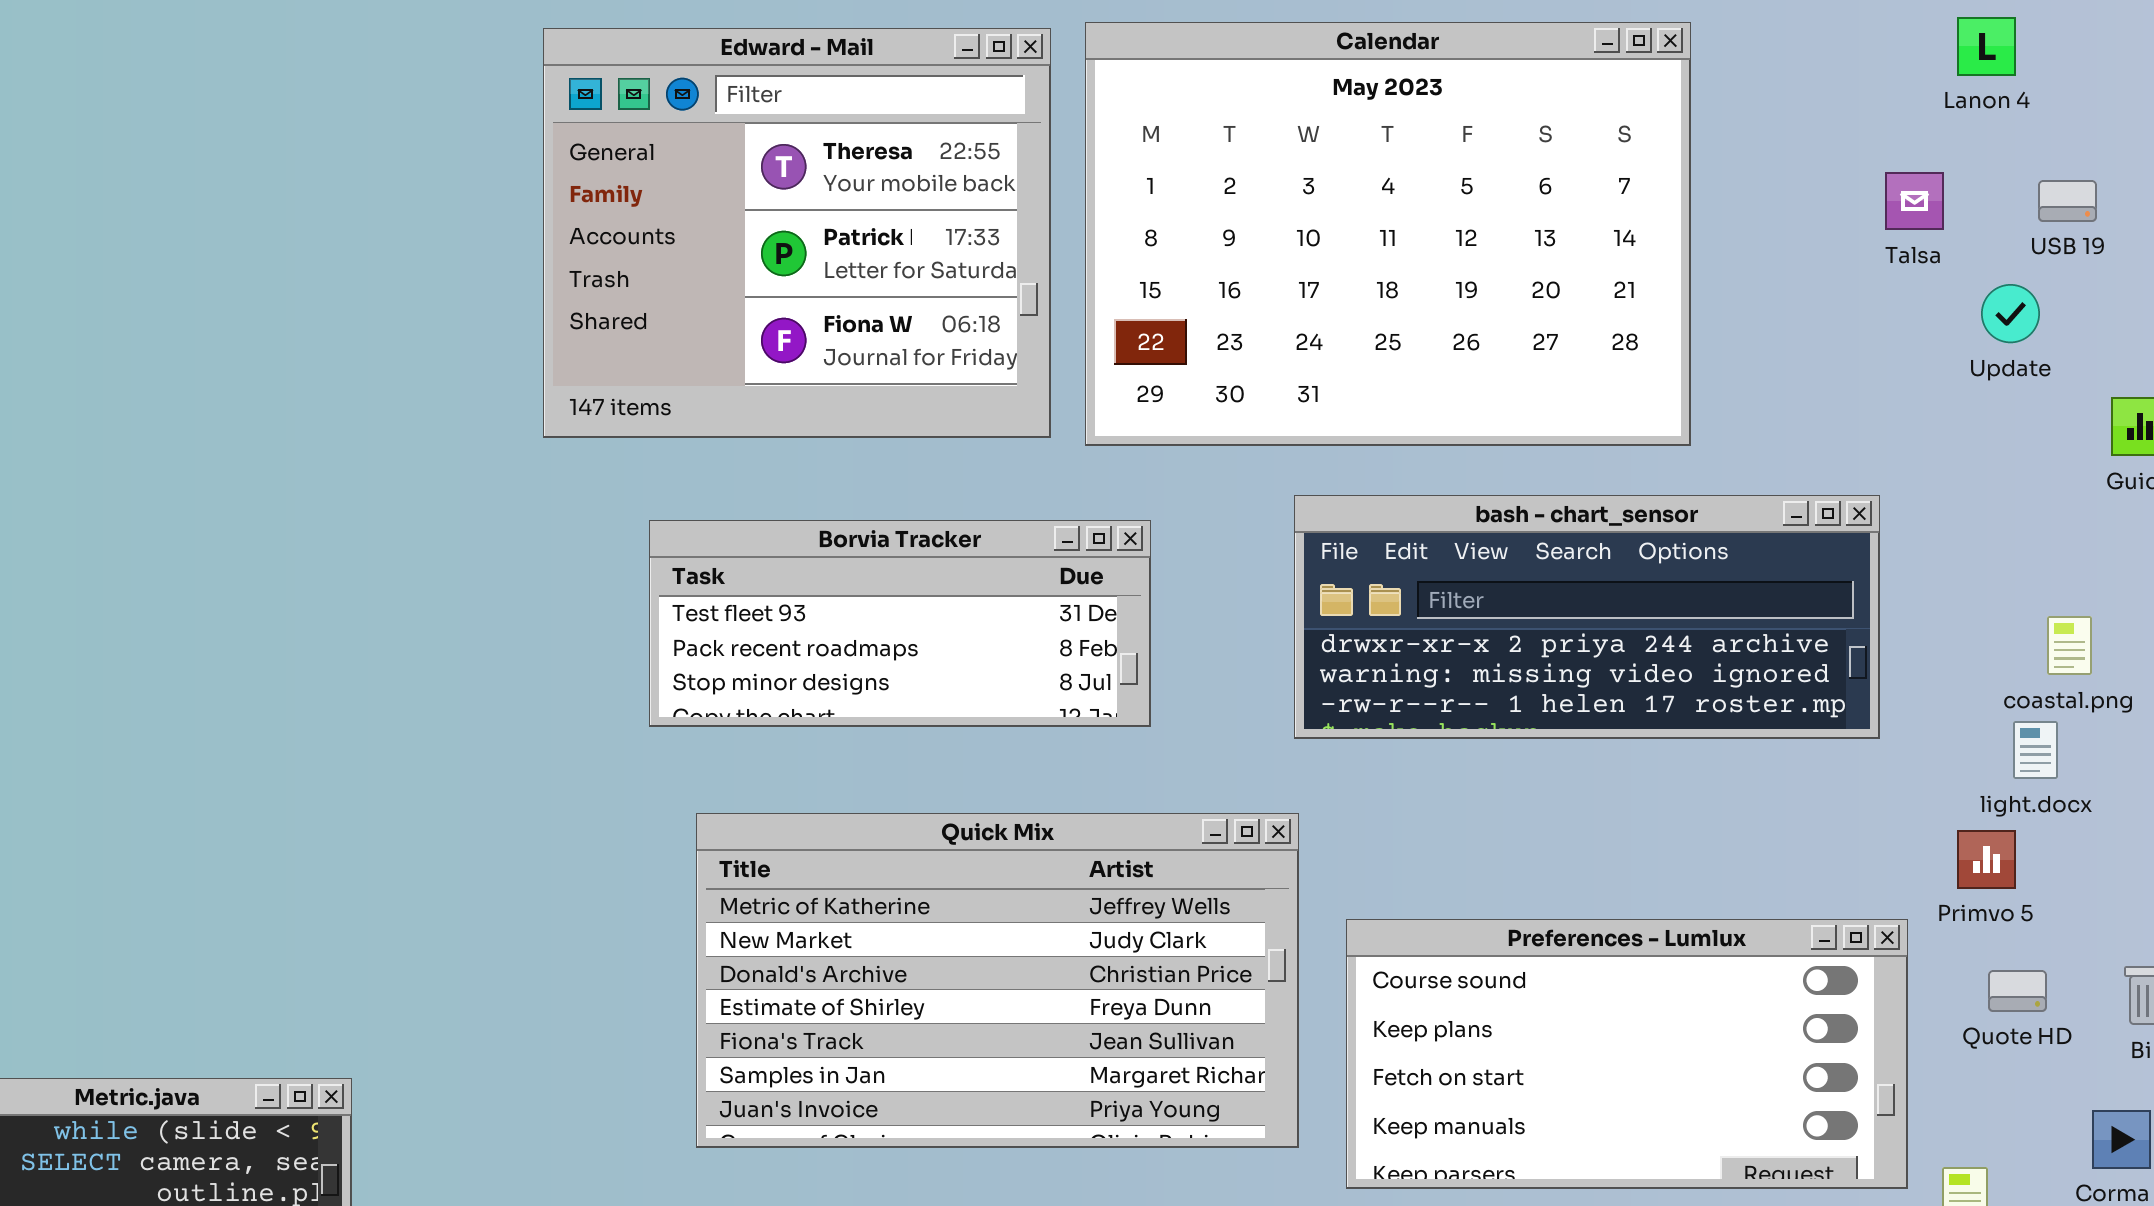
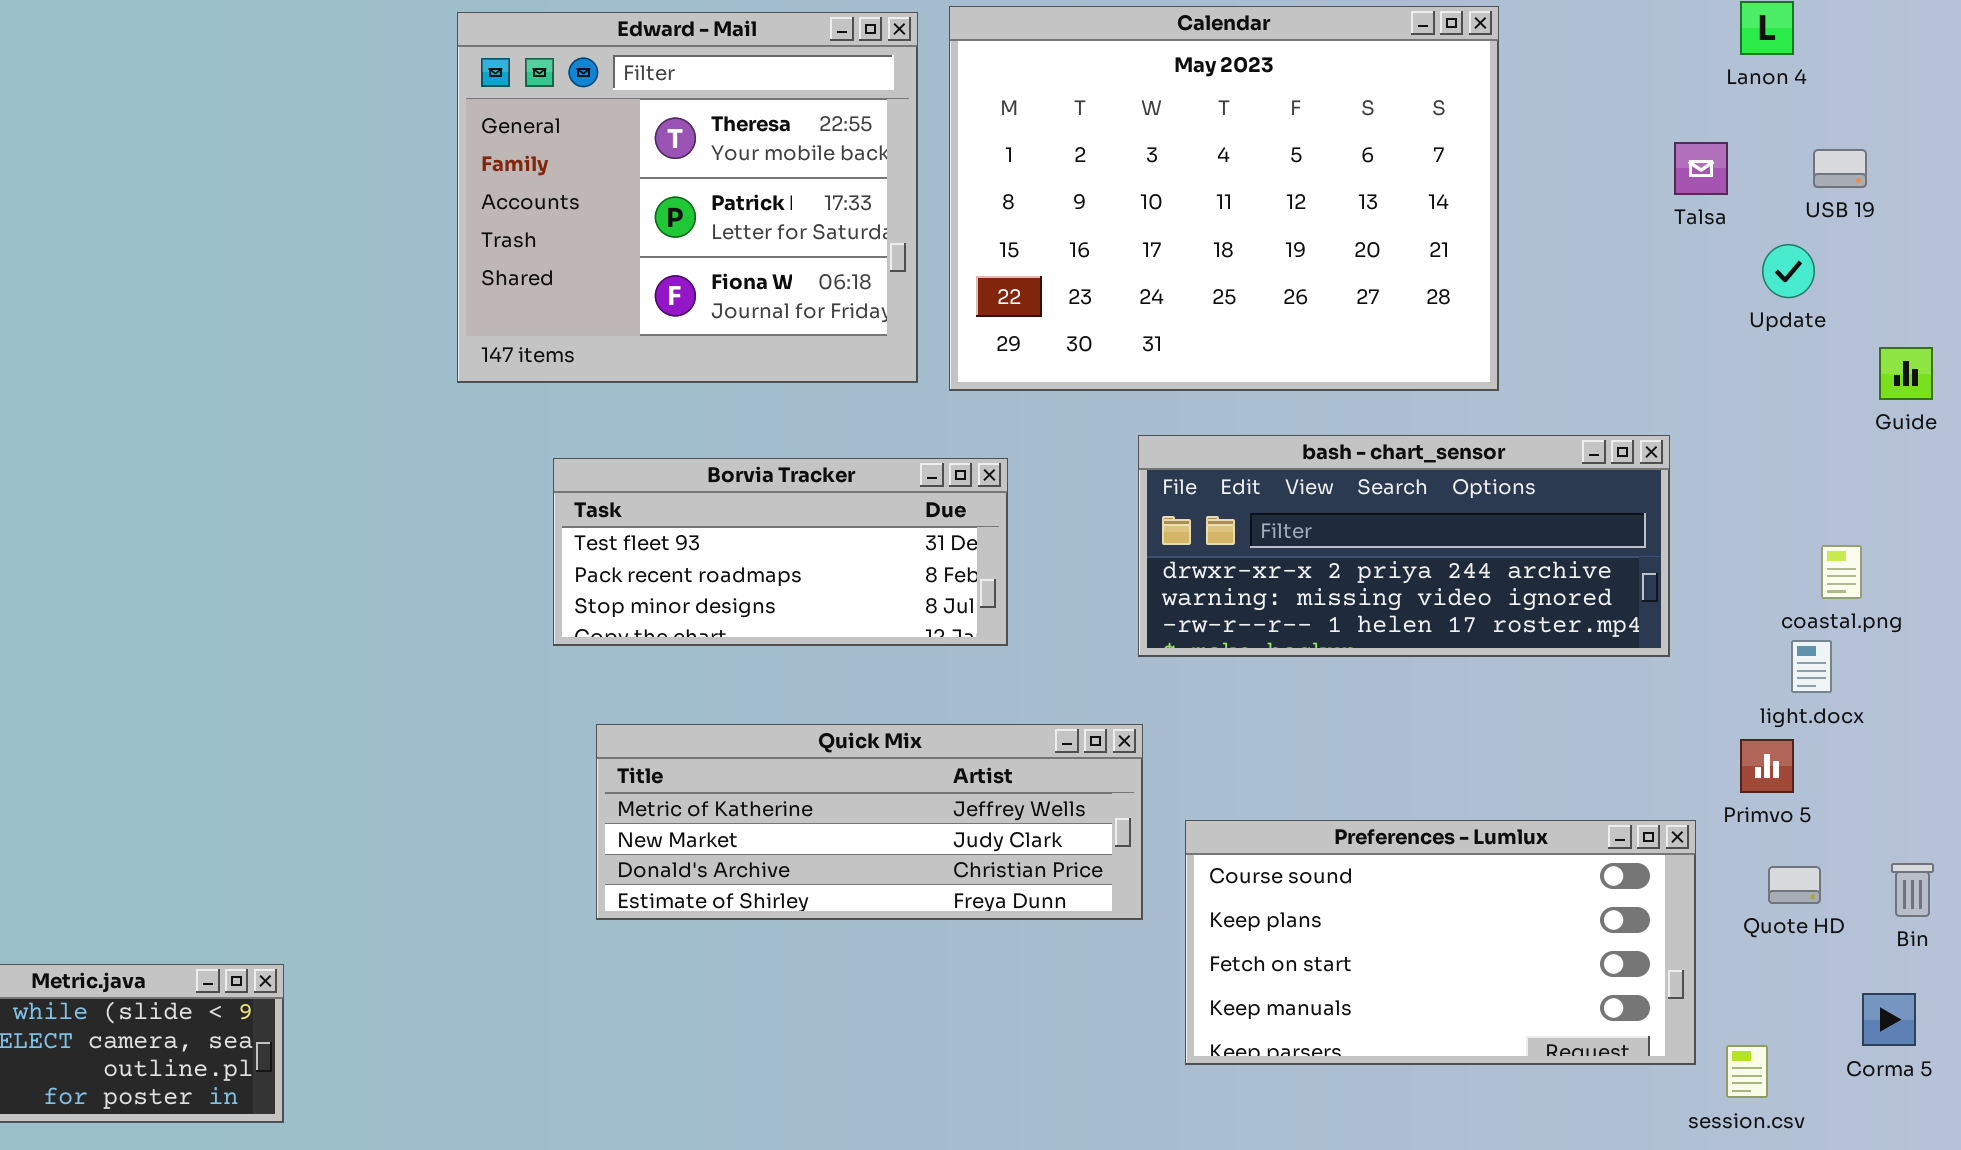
Quick Mix: [696,813,1299,1148] -> [596,724,1143,920], resized

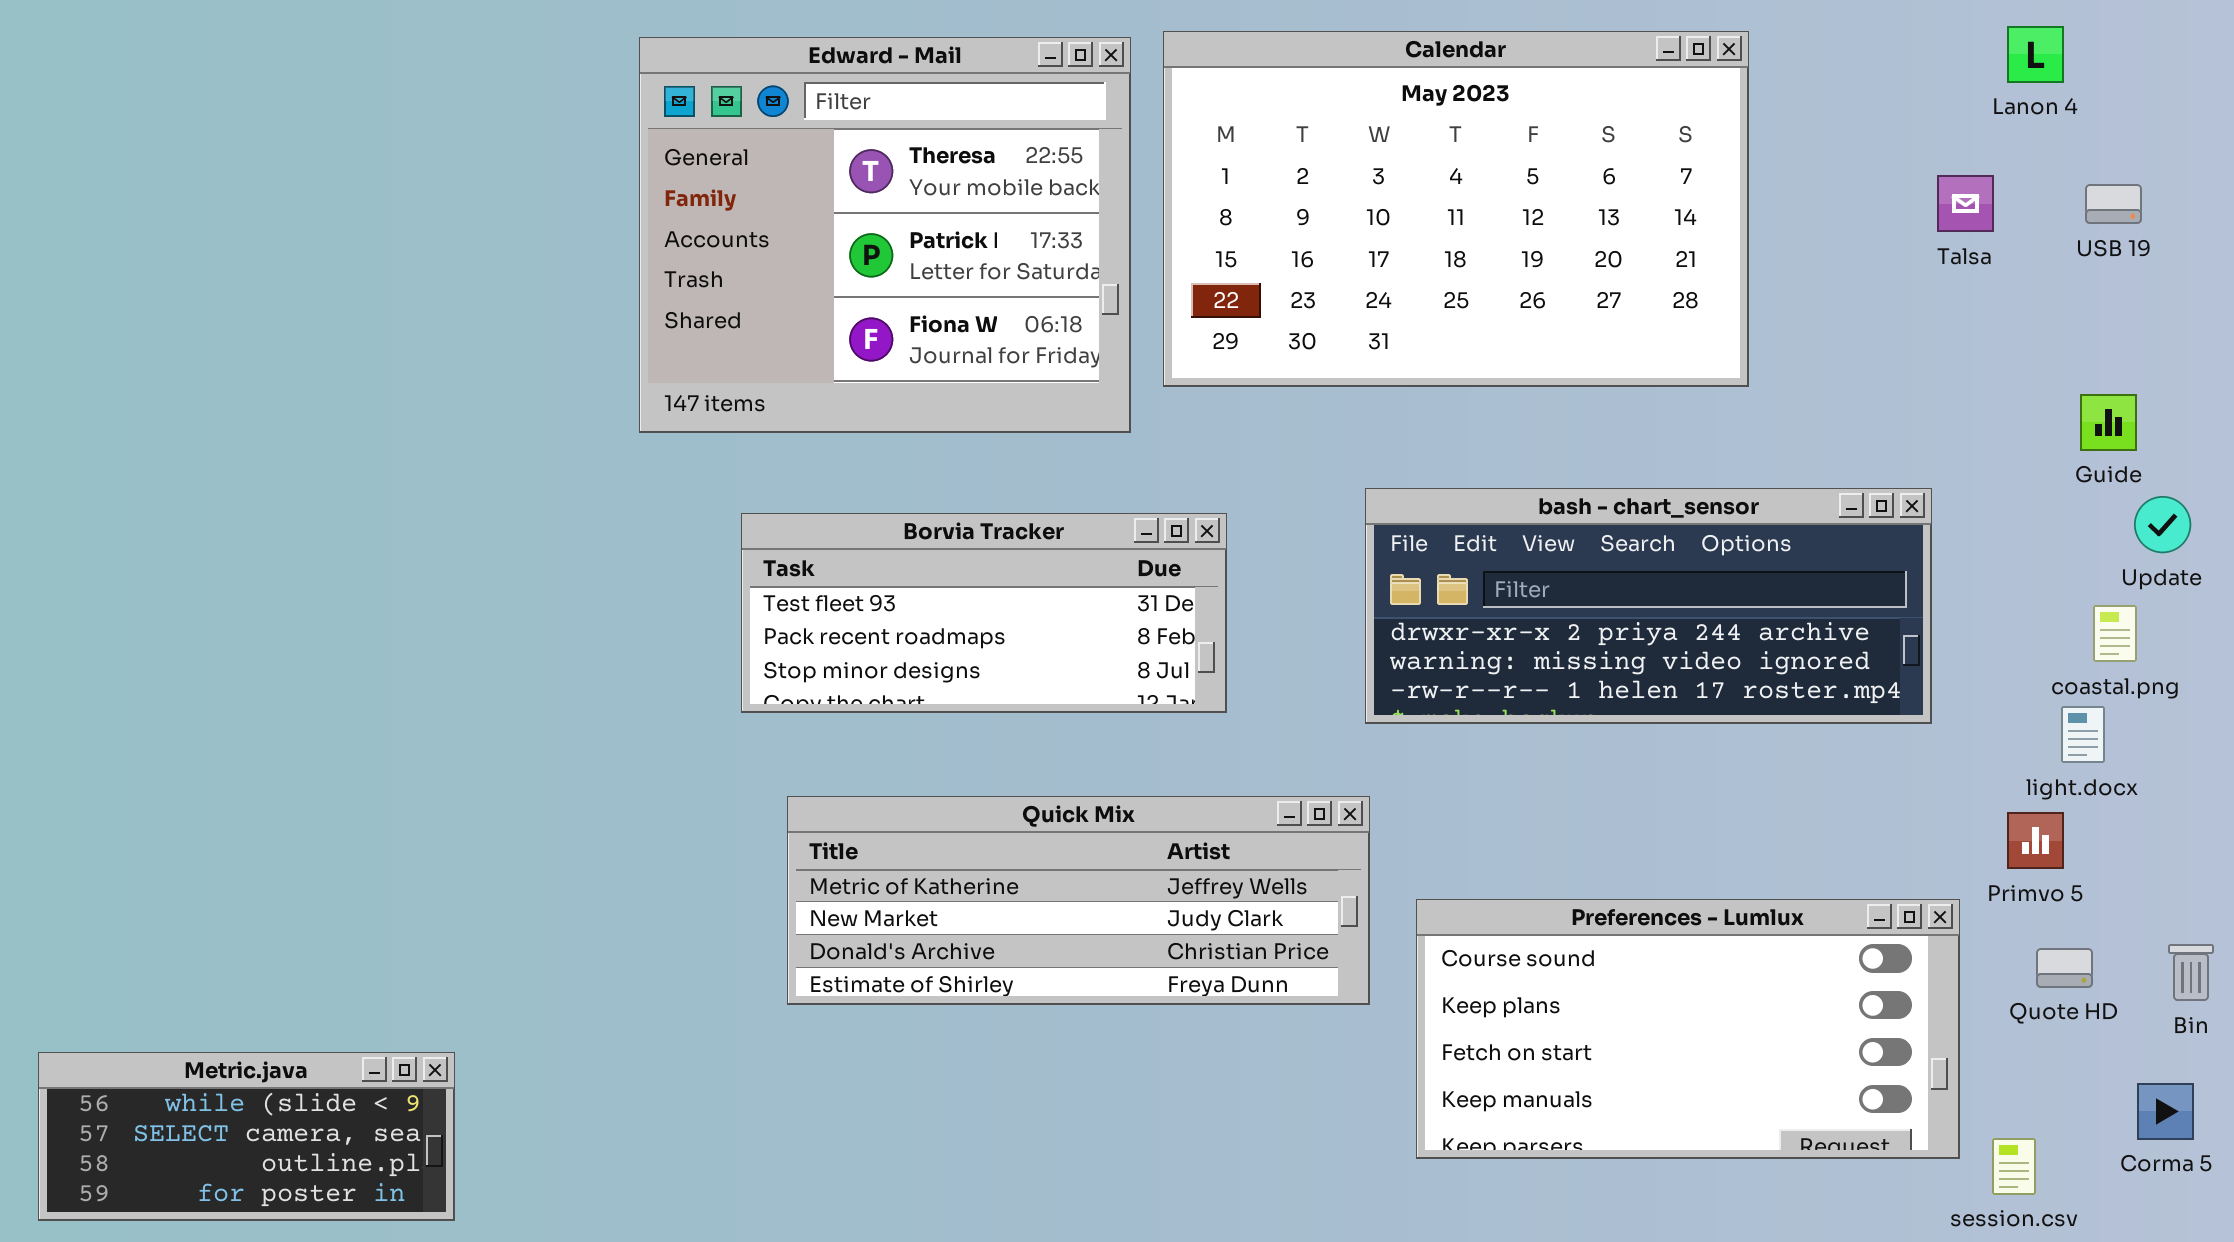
Calendar: [949,6,1499,391] -> [1163,31,1749,387], resized
Update: [1762,244,1815,298] -> [2134,496,2191,553], moved
Guide: [1879,347,1933,400] -> [2080,394,2137,451], moved

